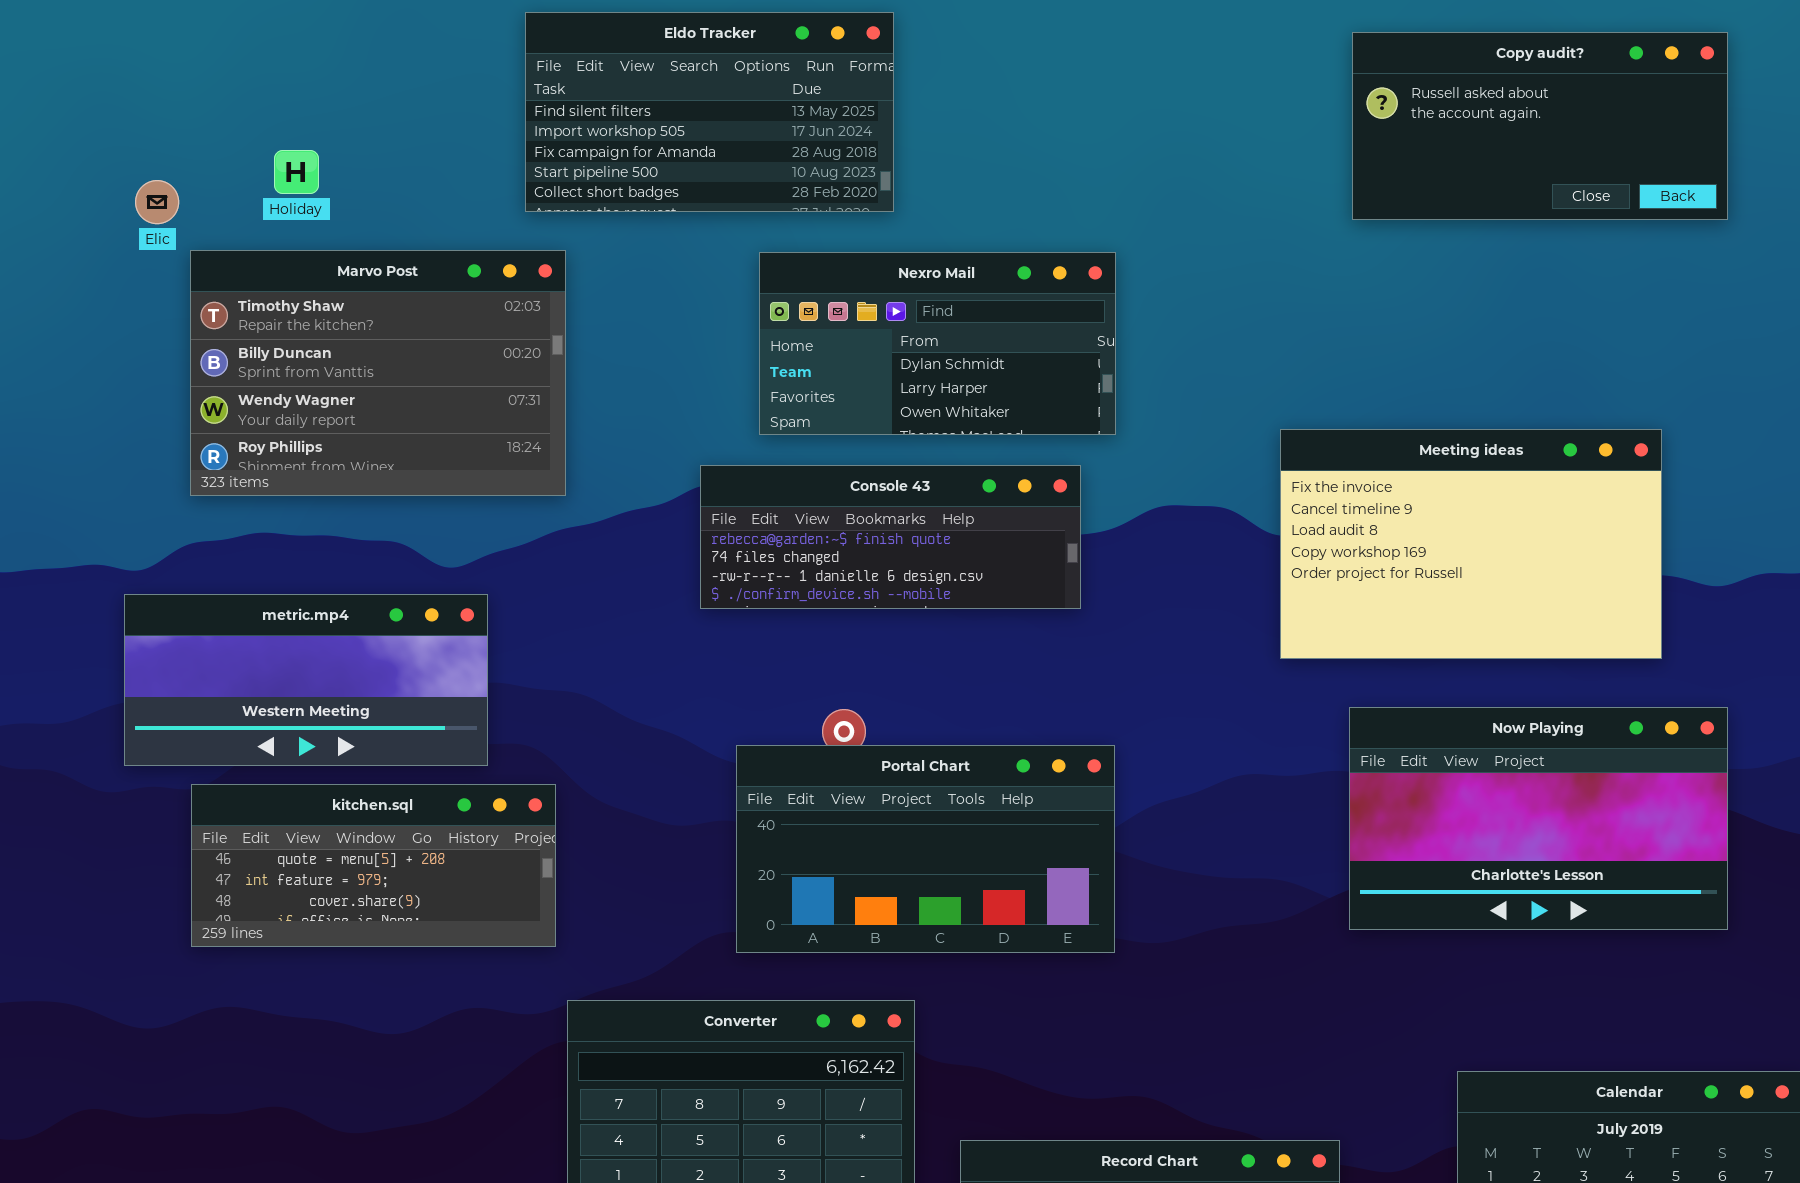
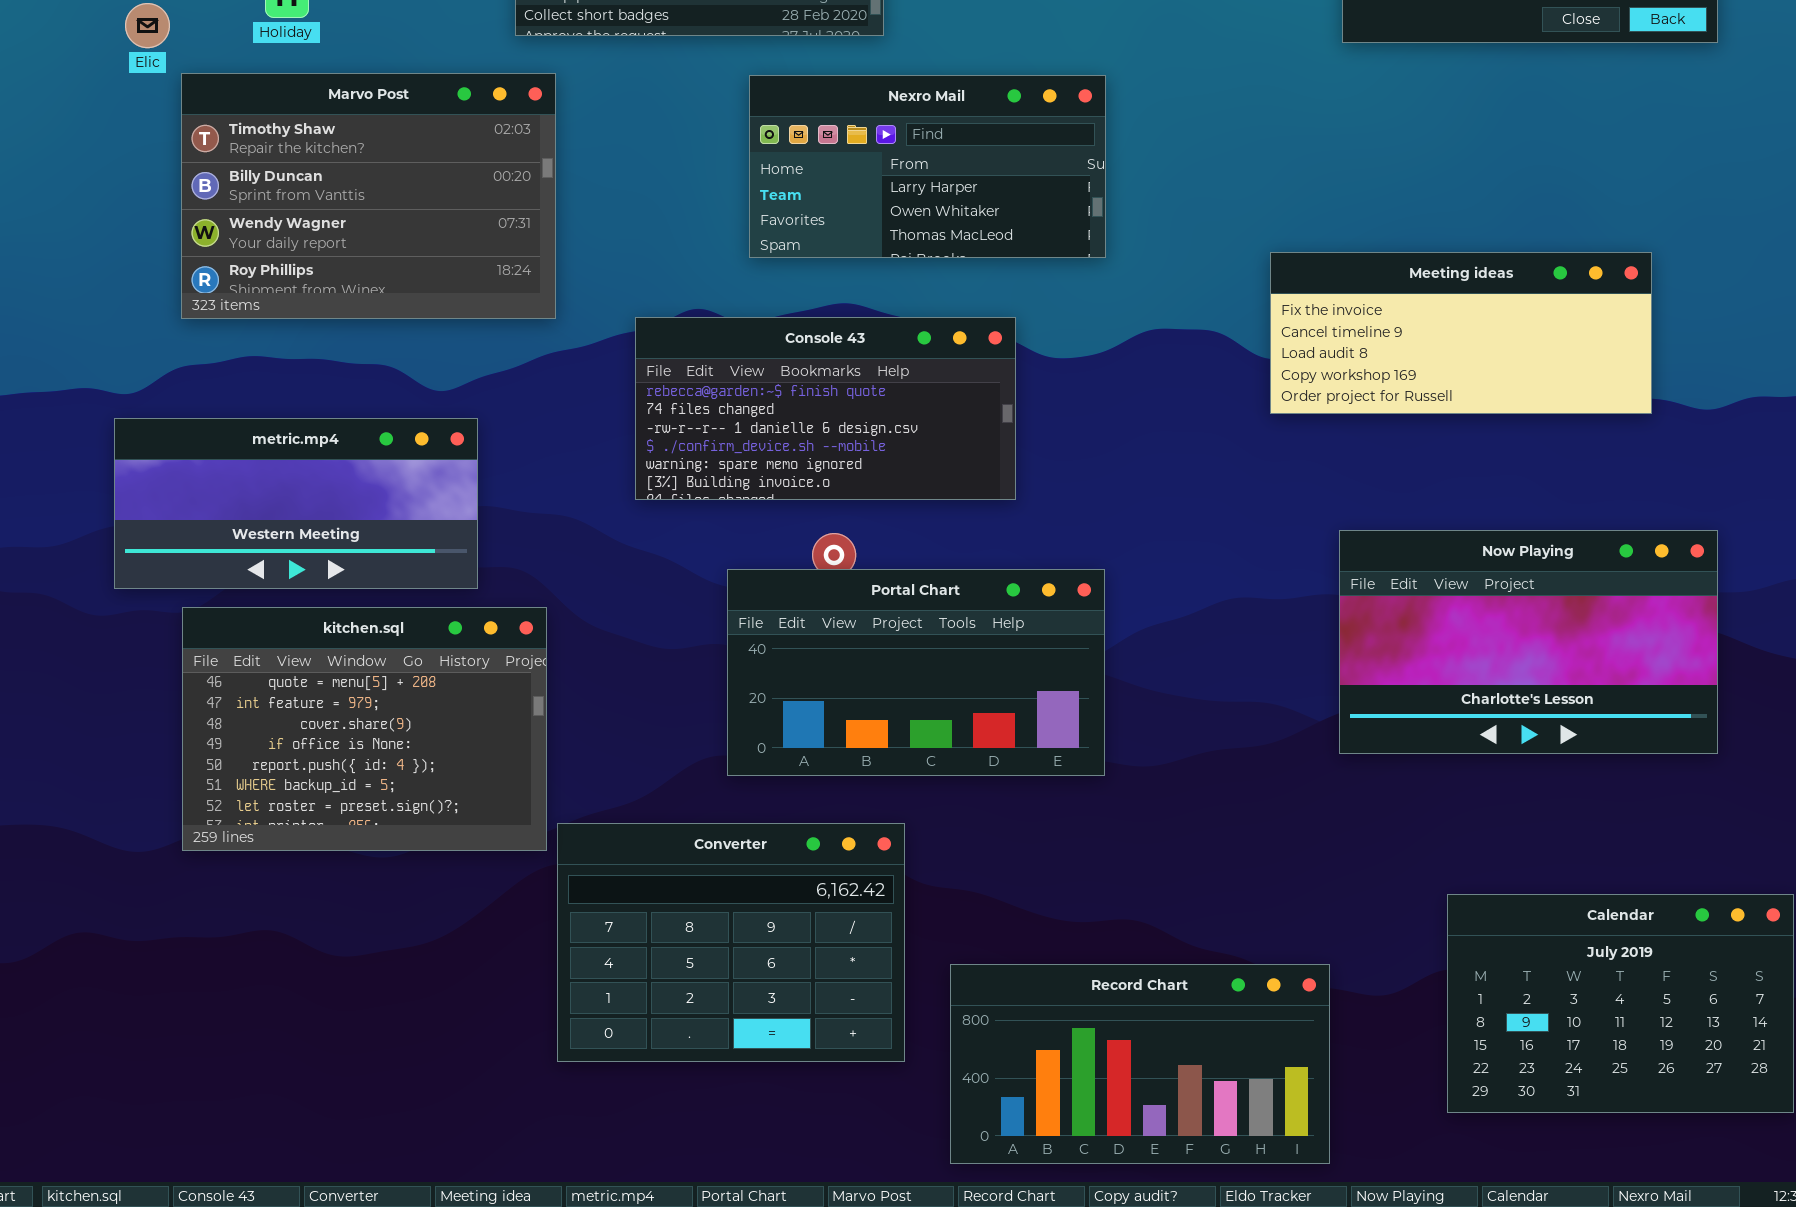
Nexro Mail: [759,252,1116,435] -> [749,75,1106,258], scrolled down 1 row
Meeting ideas: [1280,429,1662,659] -> [1270,252,1652,414], resized
Console 43: [700,465,1081,609] -> [635,317,1016,500], moved, resized
kitchen.sql: [191,784,556,947] -> [182,607,547,851], resized

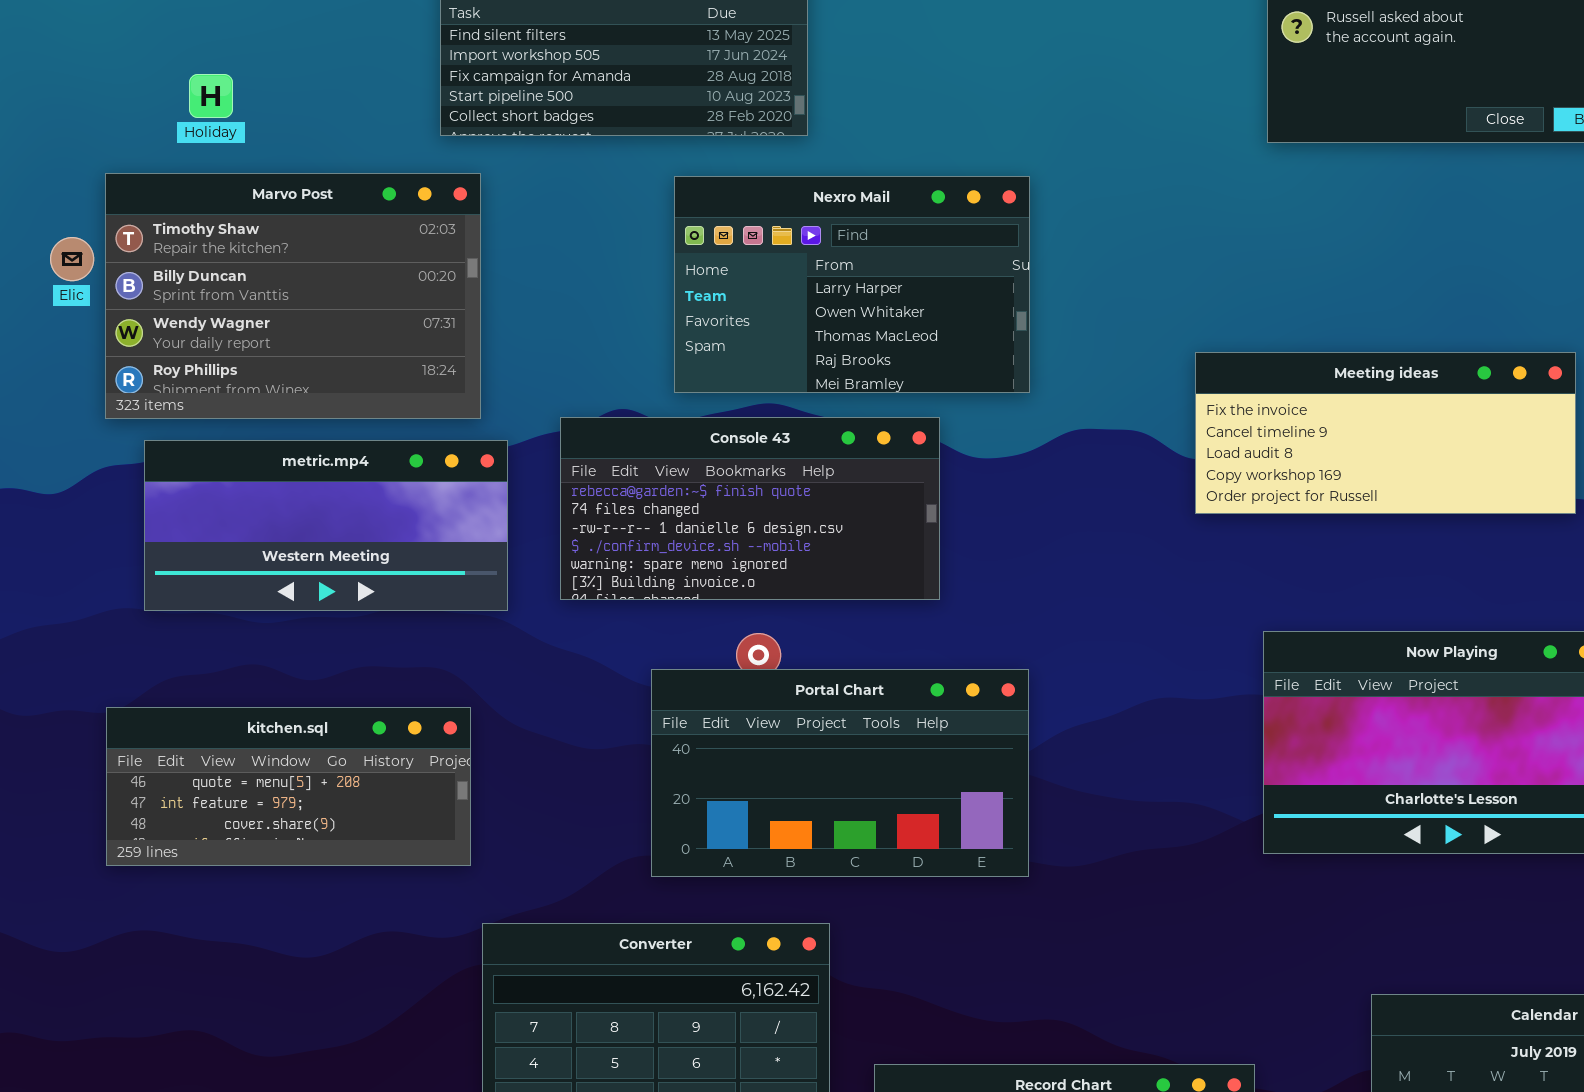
Elic: [125,3,170,48] -> [50,237,94,281], moved
Nexro Mail: [749,75,1106,258] -> [674,176,1030,393], resized
metric.mp4: [114,418,478,589] -> [144,440,508,611], moved
kitchen.sql: [182,607,547,851] -> [106,707,471,866], resized

